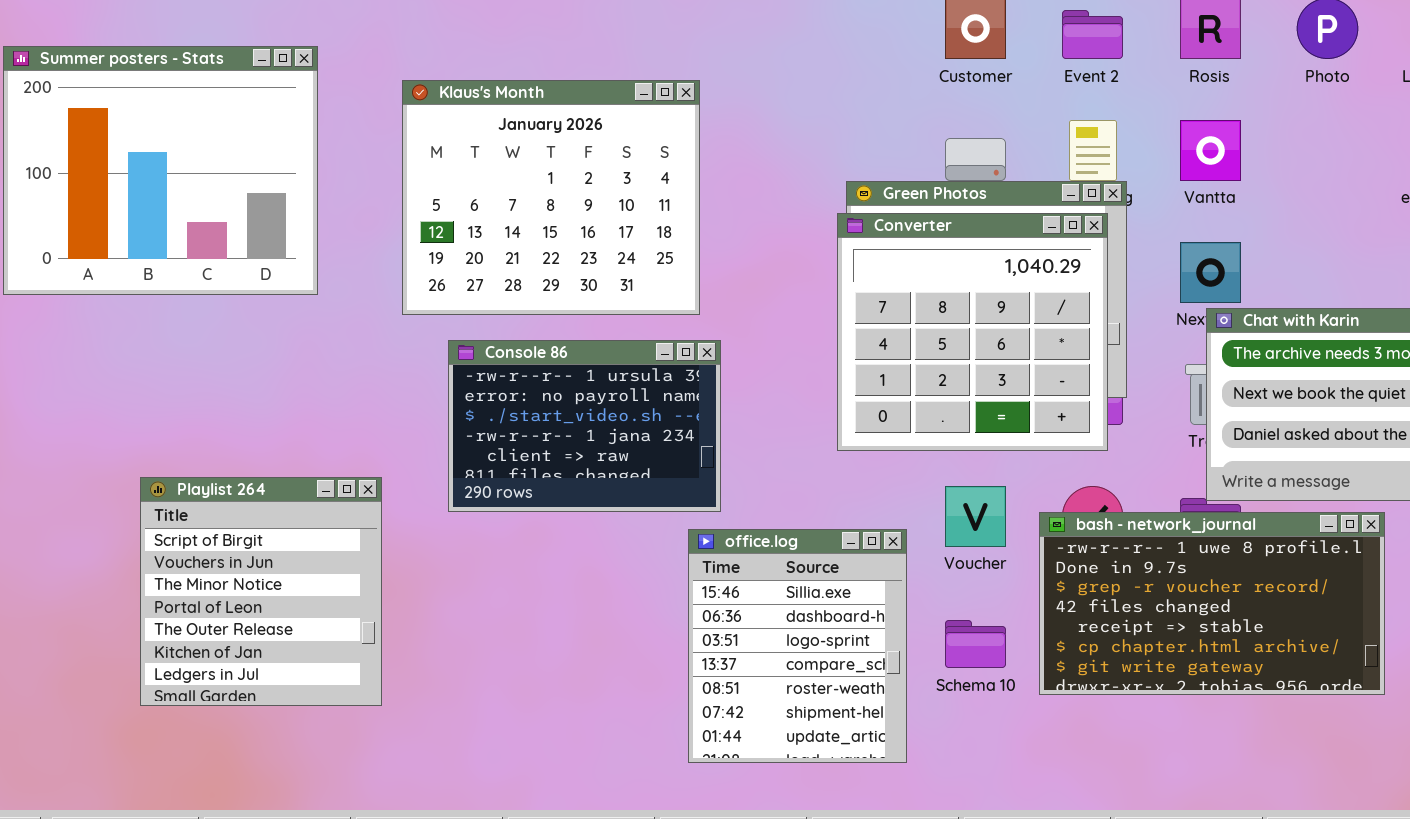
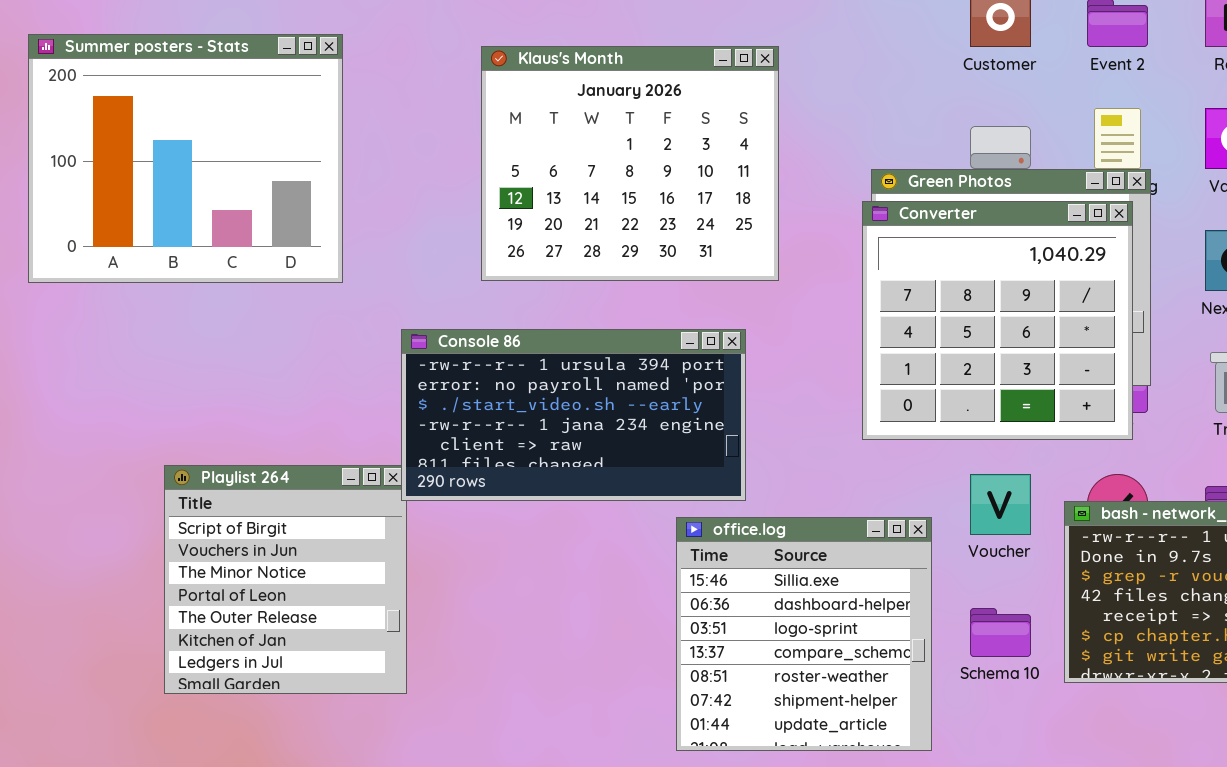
Klaus's Month: [402,80,700,315] -> [481,46,779,281], moved
Console 86: [448,340,721,512] -> [401,329,746,501], resized
office.log: [688,529,907,763] -> [676,517,932,751], resized

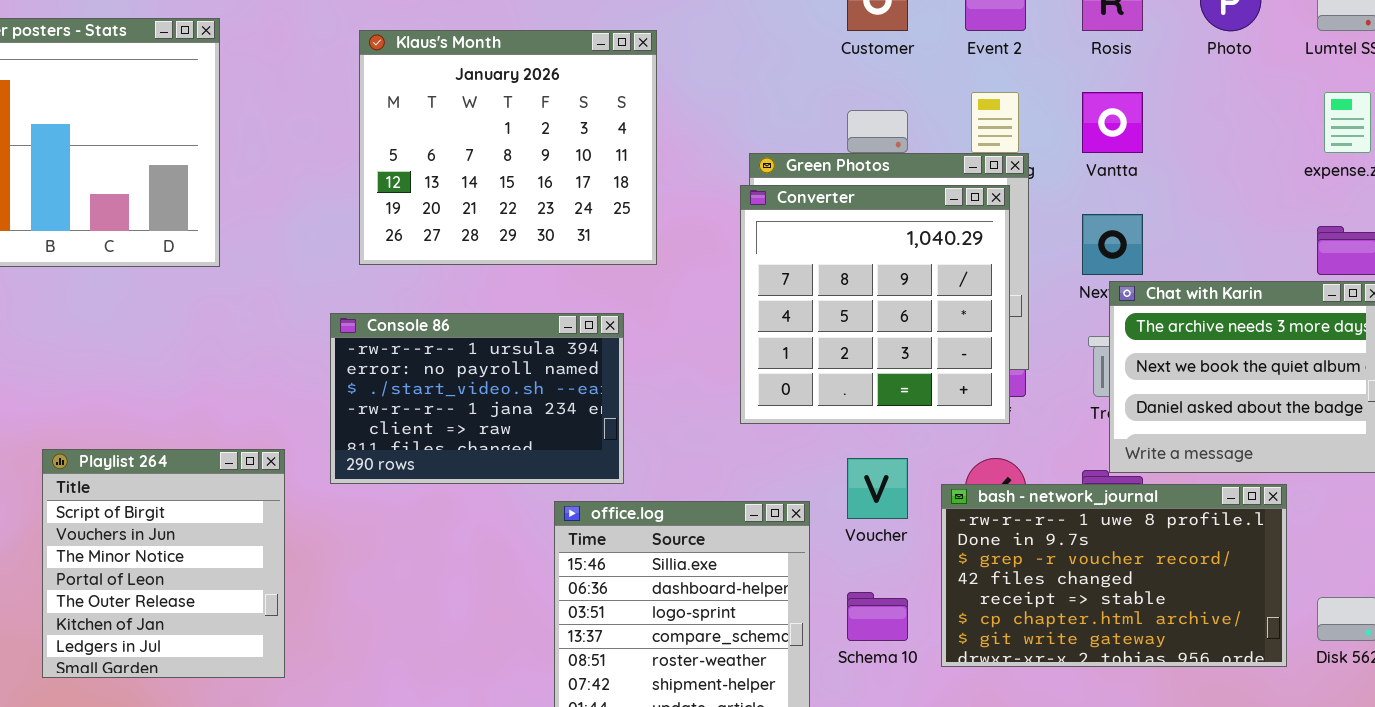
Console 86: [401,329,746,501] -> [330,313,624,484], resized

